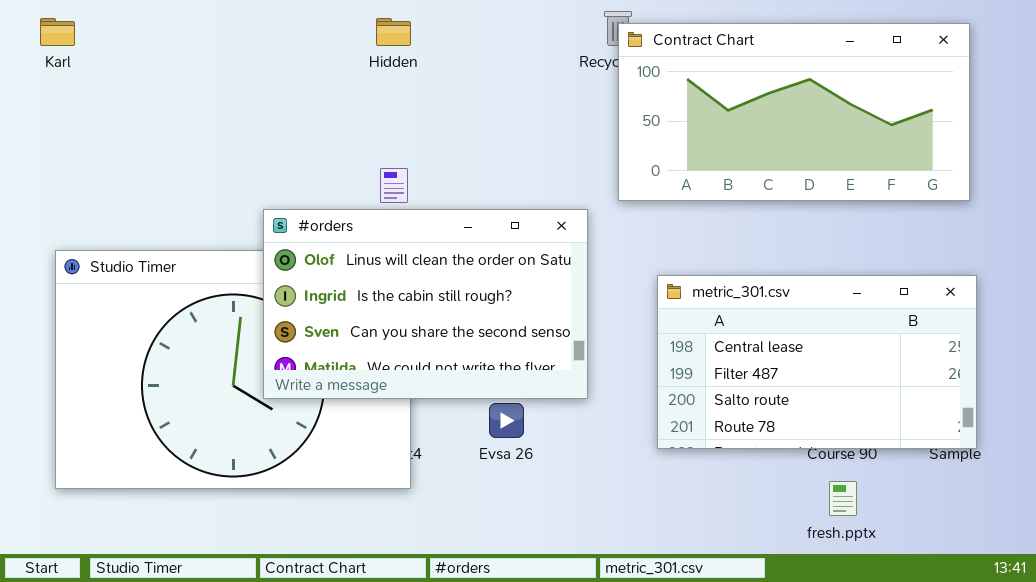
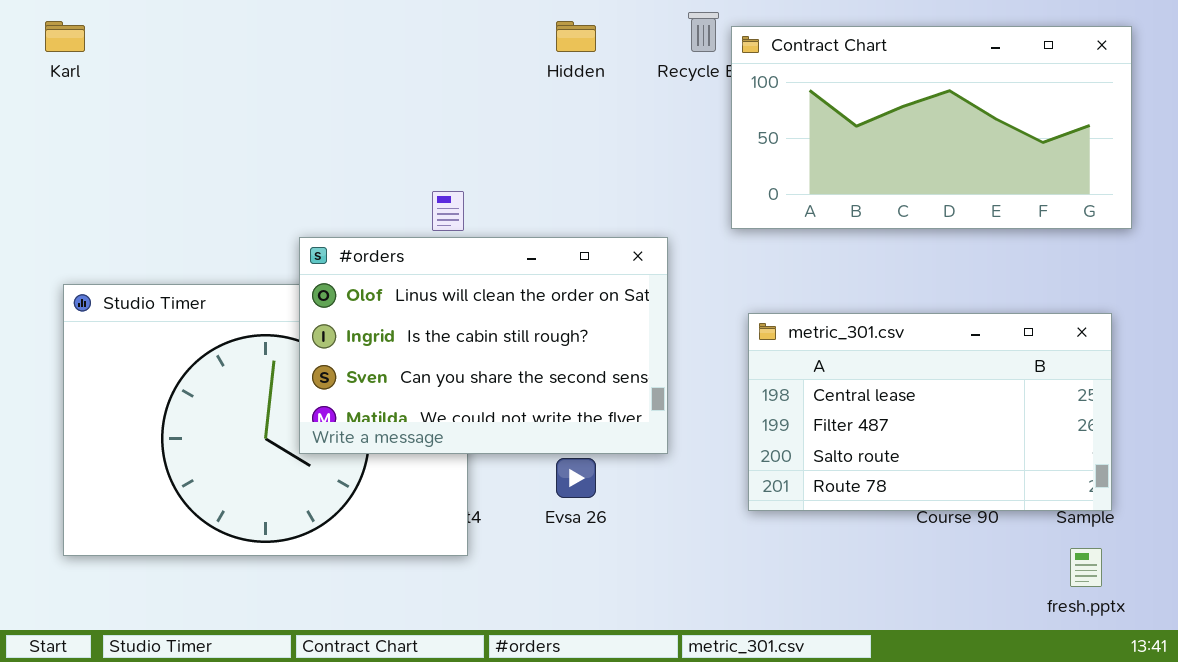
Hidden: [376,18,411,46] -> [556,21,596,52], moved
Contract Chart: [618,23,970,201] -> [731,26,1132,229], moved
fresh.pptx: [829,481,857,516] -> [1070,548,1102,587], moved

